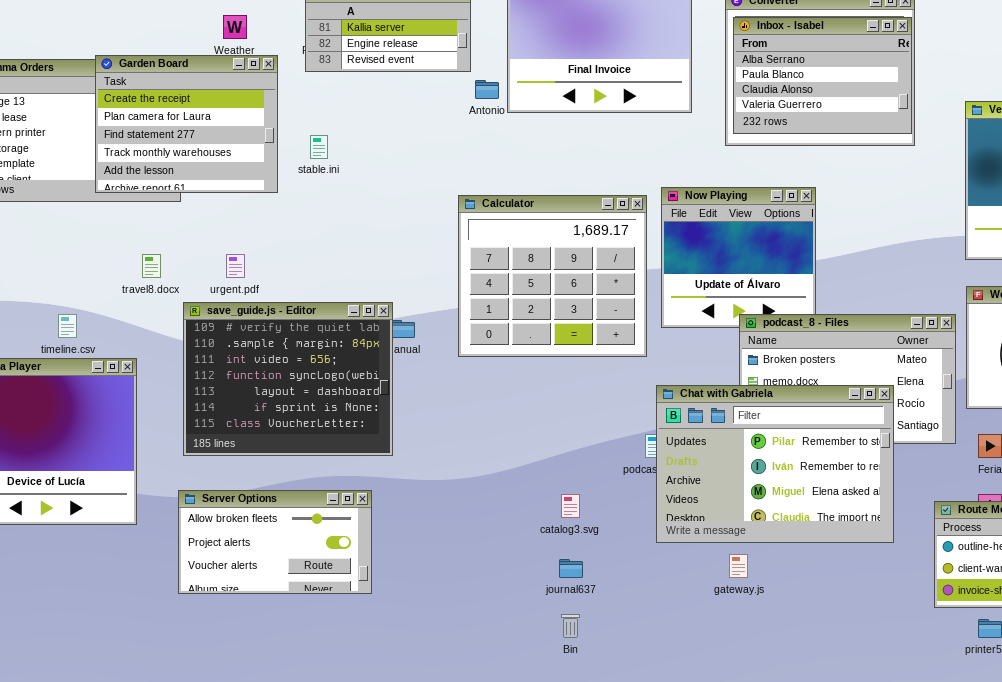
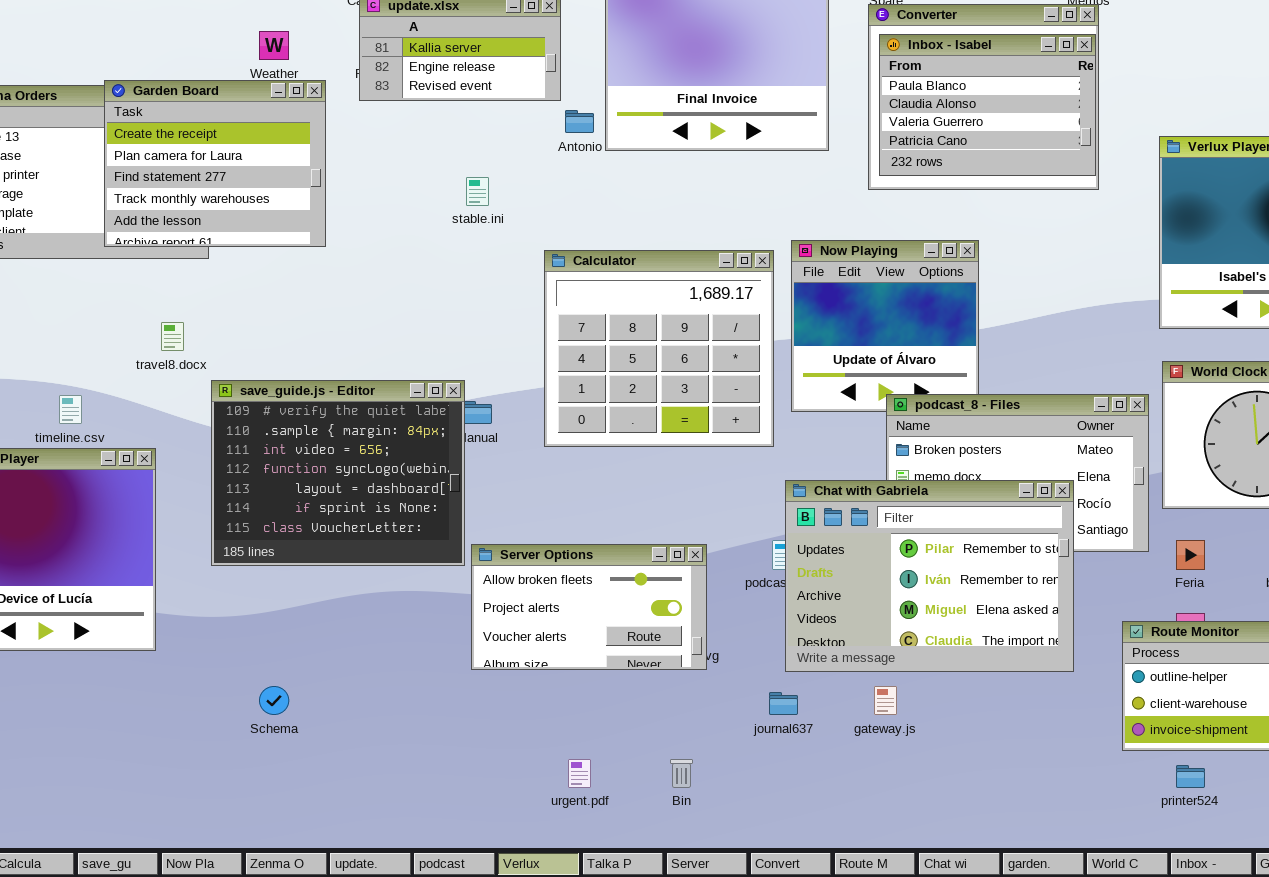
Inbox - Isabel: [733,17,912,134] -> [879,34,1096,176], scrolled down 1 row
stable.ini: [310,135,328,159] -> [466,177,489,206], moved
urgent.pdf: [226,254,245,278] -> [568,759,591,788], moved
Server Options: [178,490,372,594] -> [471,544,707,670], moved
journal637: [559,559,583,578] -> [769,692,798,715], moved

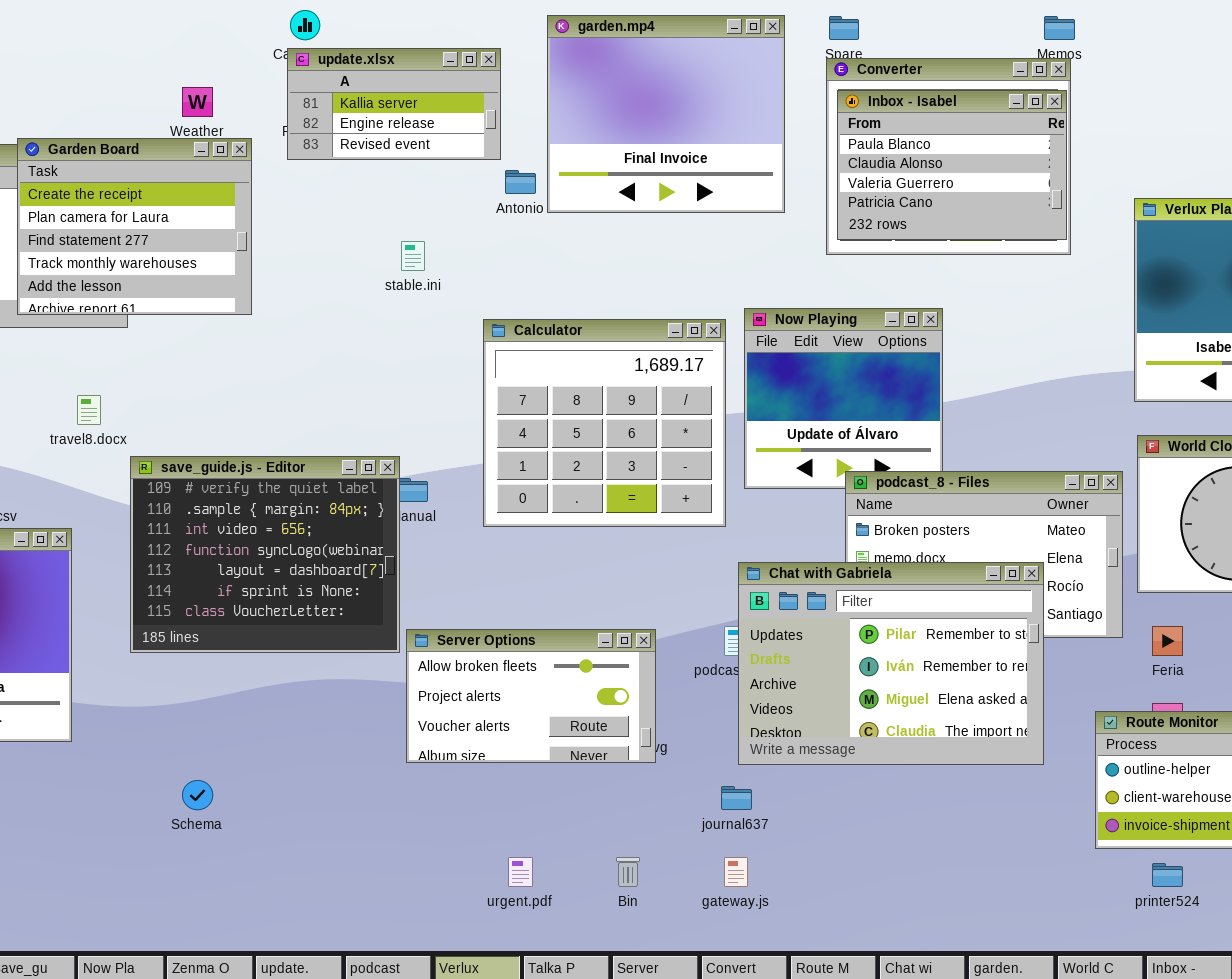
gateway.js: [874,686,897,715] -> [724,857,748,887], moved

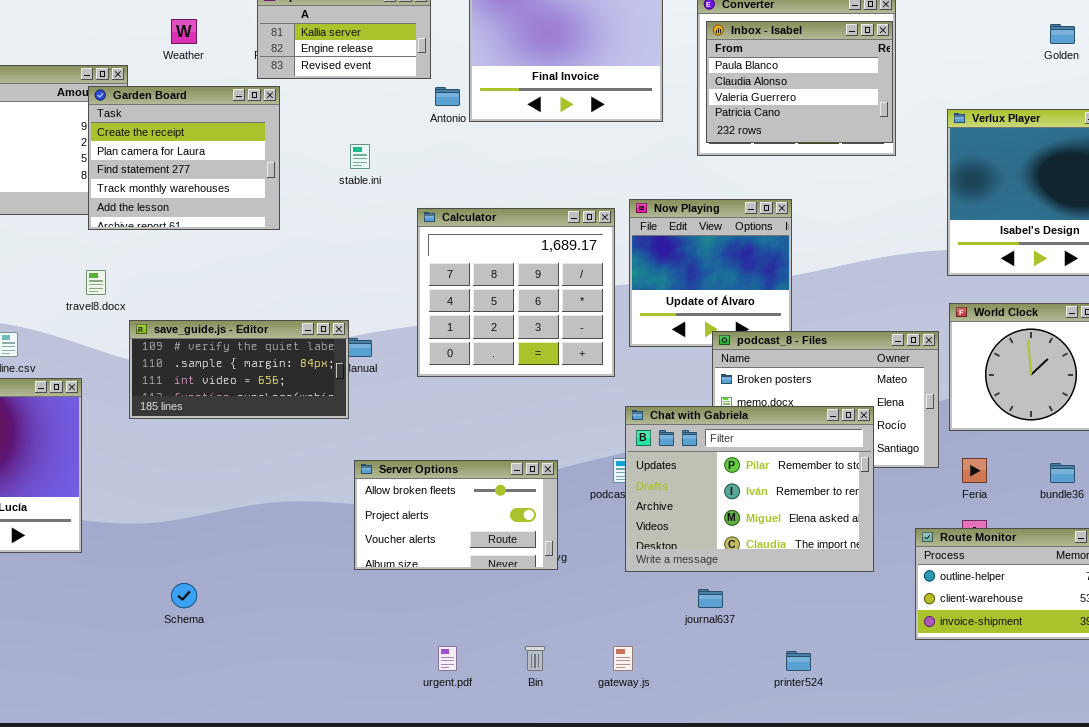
Garden Board: [17,138,252,315] -> [88,86,280,230], moved
save_guide.js - Editor: [130,456,400,653] -> [129,320,349,419], resized
journal637: [721,786,752,810] -> [698,589,723,608], moved
printer524: [1152,863,1183,887] -> [786,651,811,671], moved

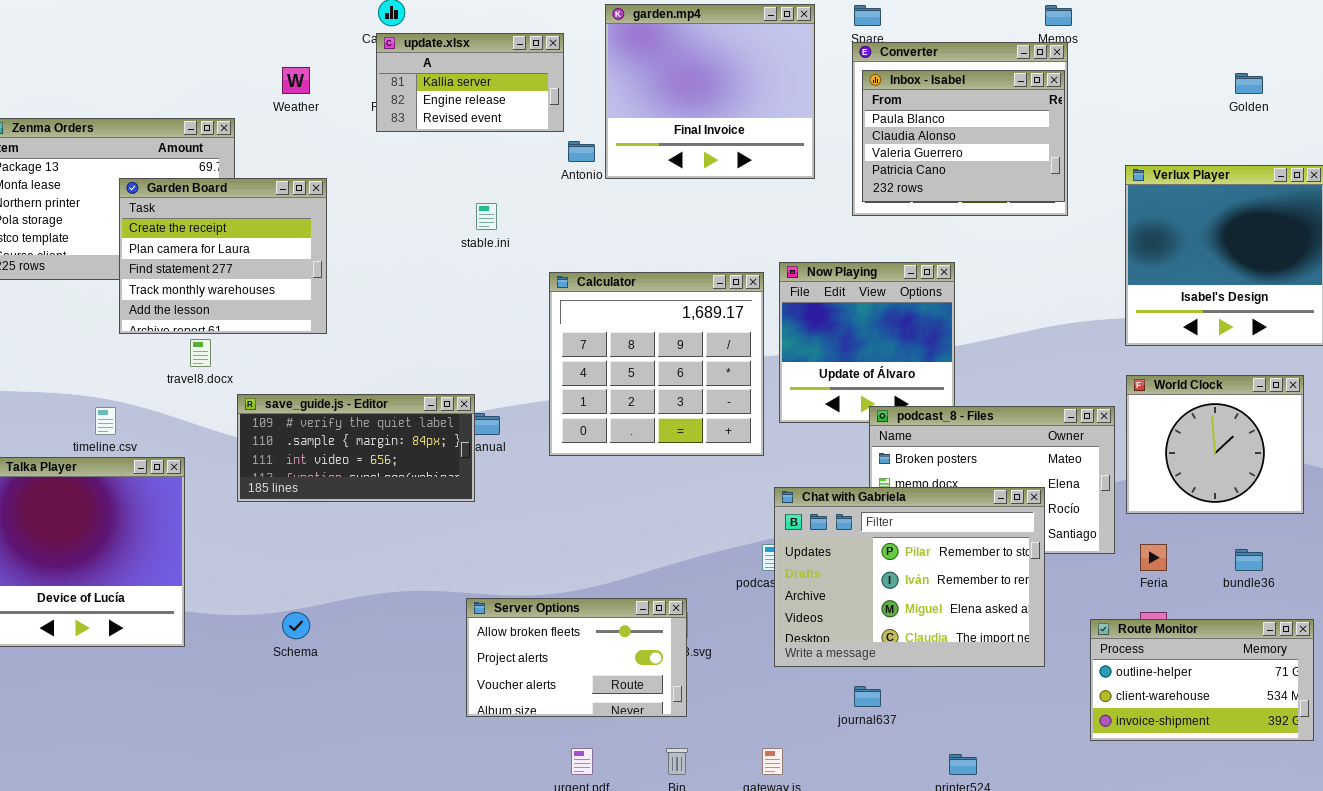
Garden Board: [88,86,280,230] -> [119,178,327,334], moved
Server Options: [354,460,558,570] -> [466,598,687,717], moved
Schema: [171,583,197,608] -> [282,612,310,639], moved

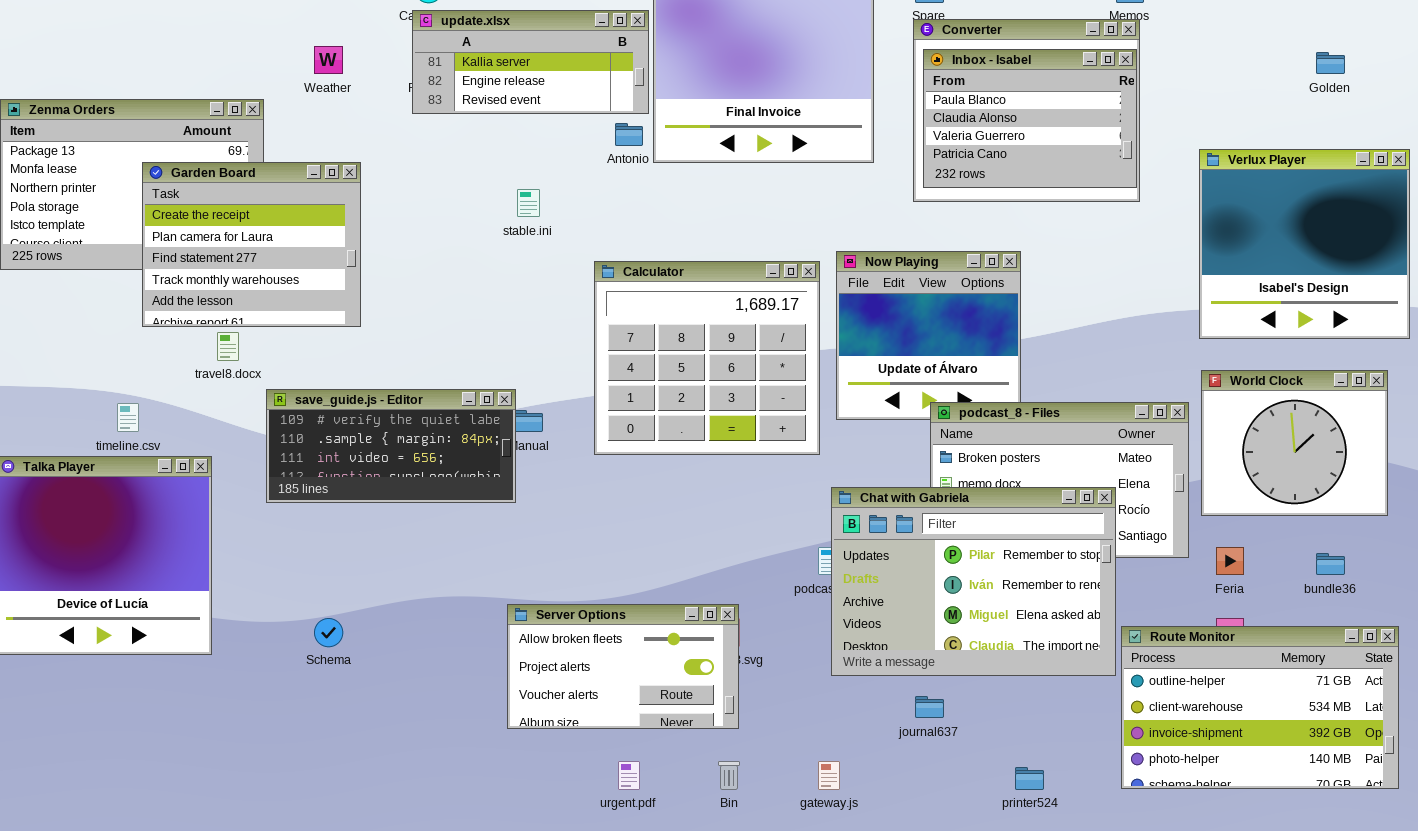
update.xlsx: [376,33,564,132] -> [412,10,649,114], resized
Route Monitor: [1090,619,1314,741] -> [1121,626,1399,789], resized

